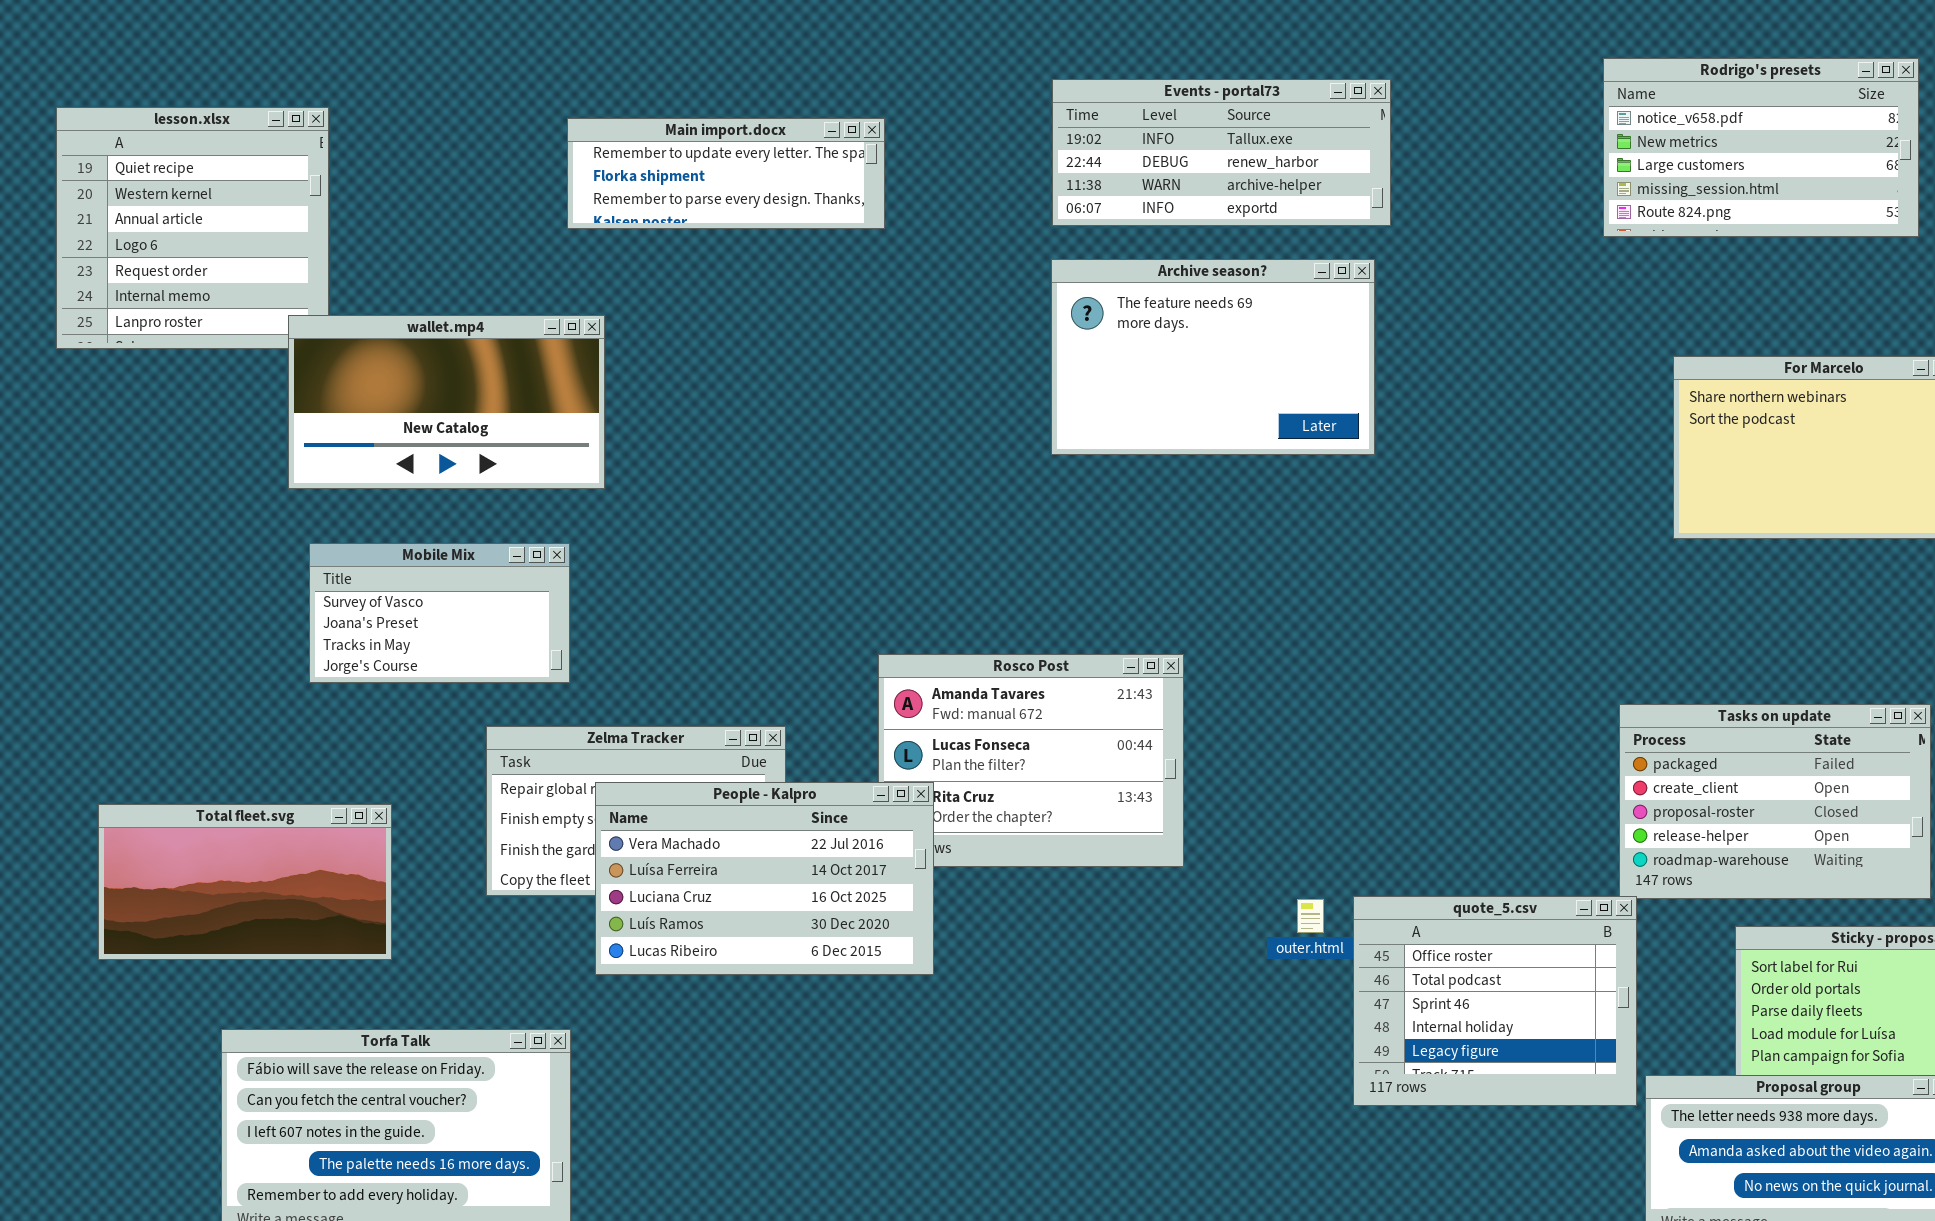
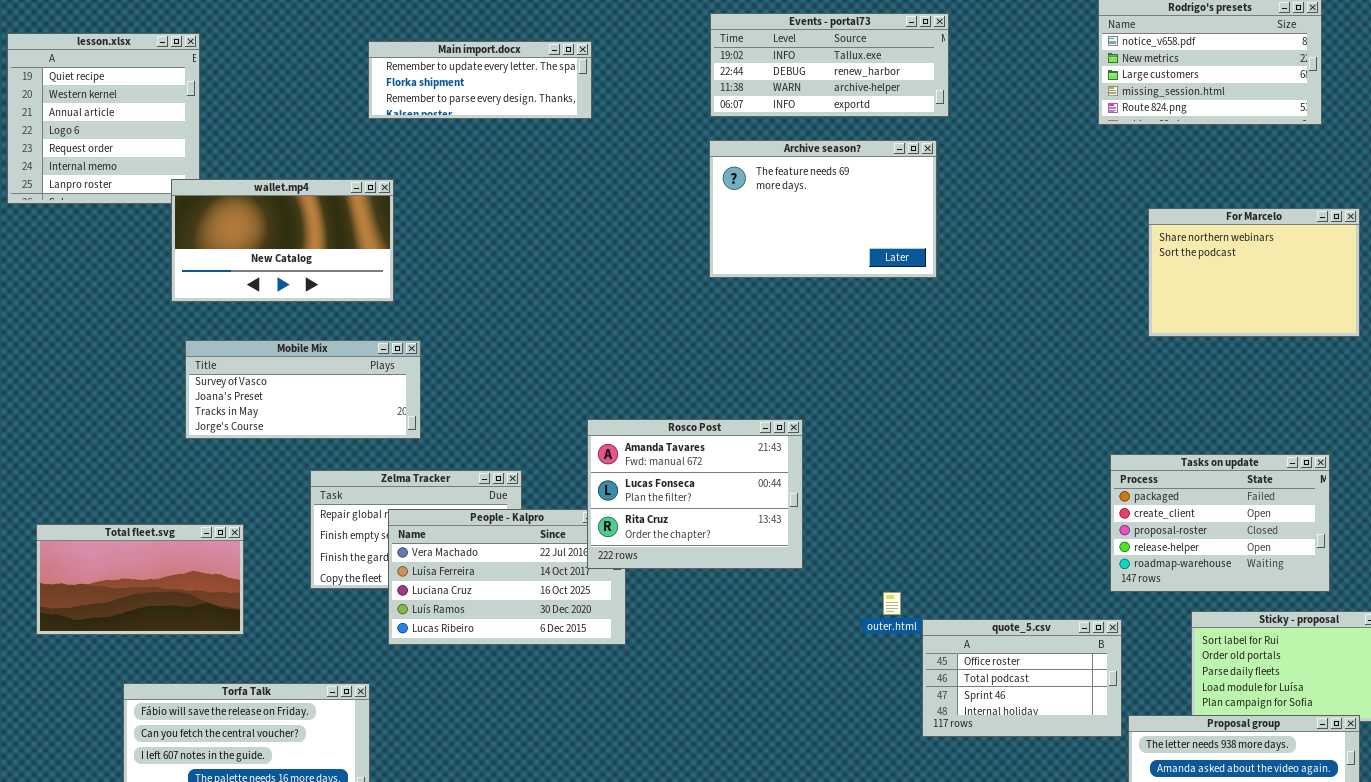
Mobile Mix: [309,543,570,683] -> [185,340,421,439], resized
Rosco Post: [878,654,1184,867] -> [587,419,803,569], raised
quote_5.csv: [1353,896,1637,1106] -> [922,619,1122,737], resized

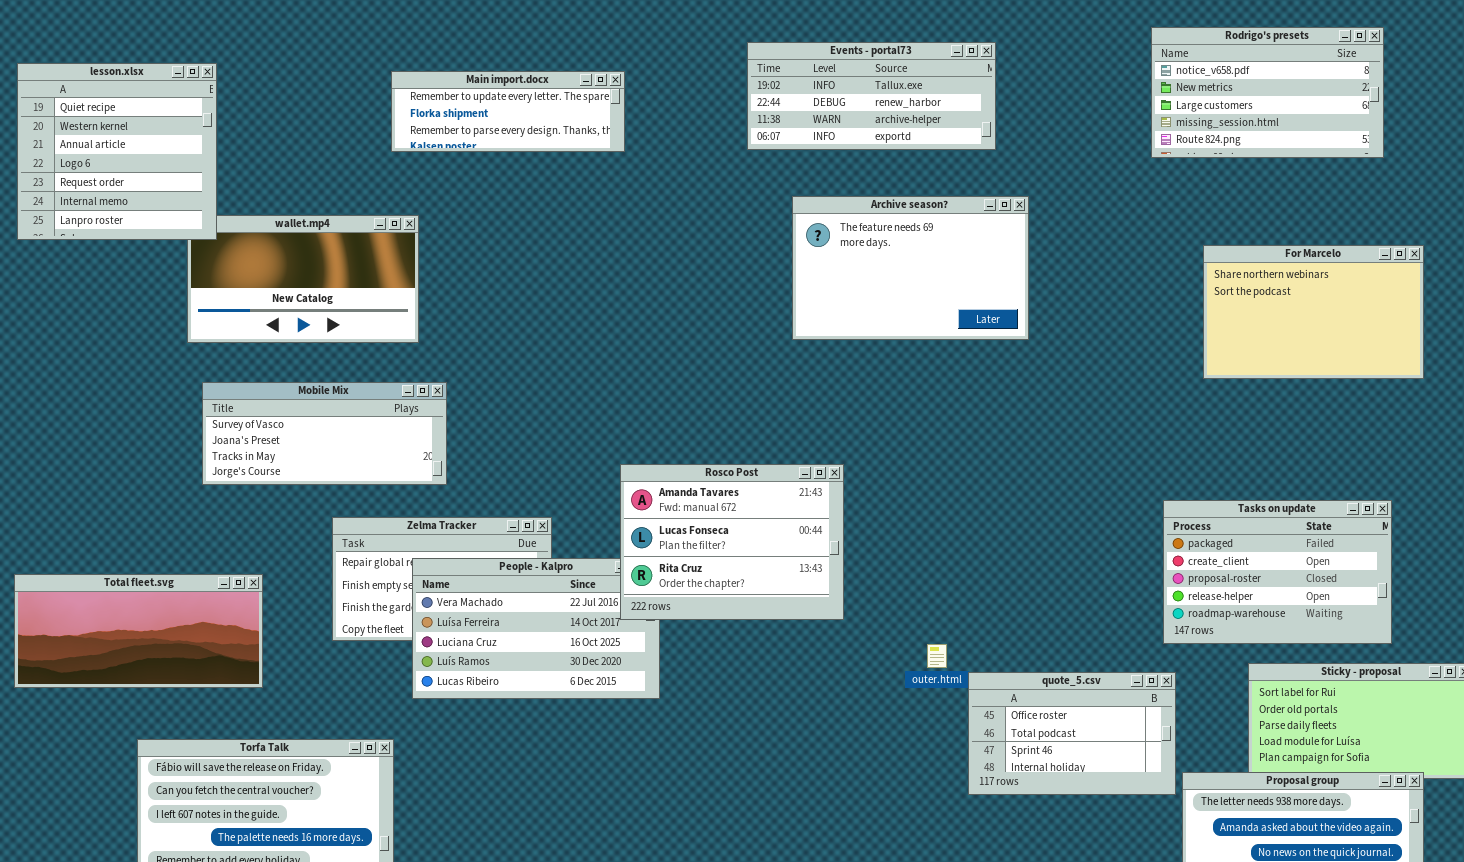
lesson.xlsx: [7,33,200,204] -> [17,63,217,240], raised
Archive season?: [709,140,937,278] -> [792,196,1029,340], moved
Total fleet.svg: [36,524,244,635] -> [14,574,263,688], resized

